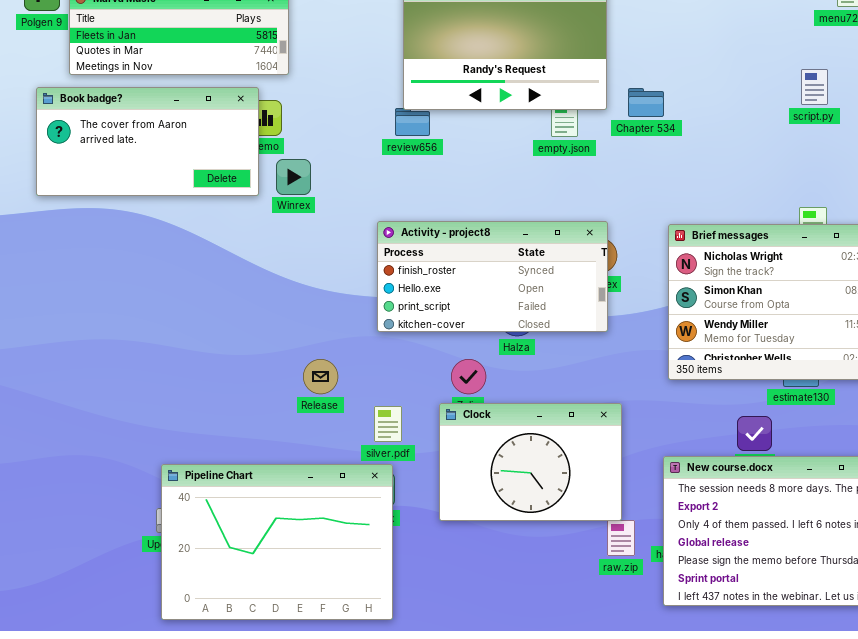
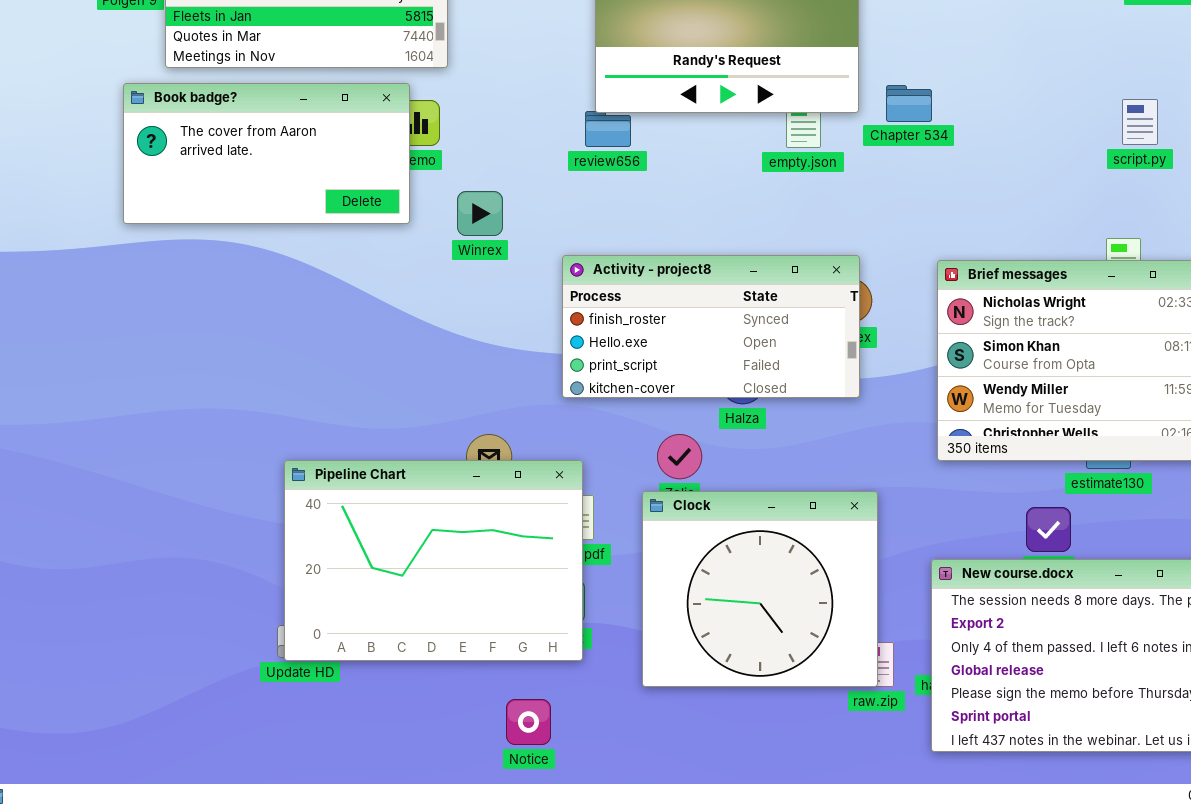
script.py: [801,69,828,105] -> [1122,99,1158,145], moved
Winrex: [276,159,311,195] -> [457,191,503,236], moved
Clock: [439,403,622,521] -> [642,491,878,687], resized
Pipeline Chart: [161,464,393,620] -> [284,460,583,661], moved

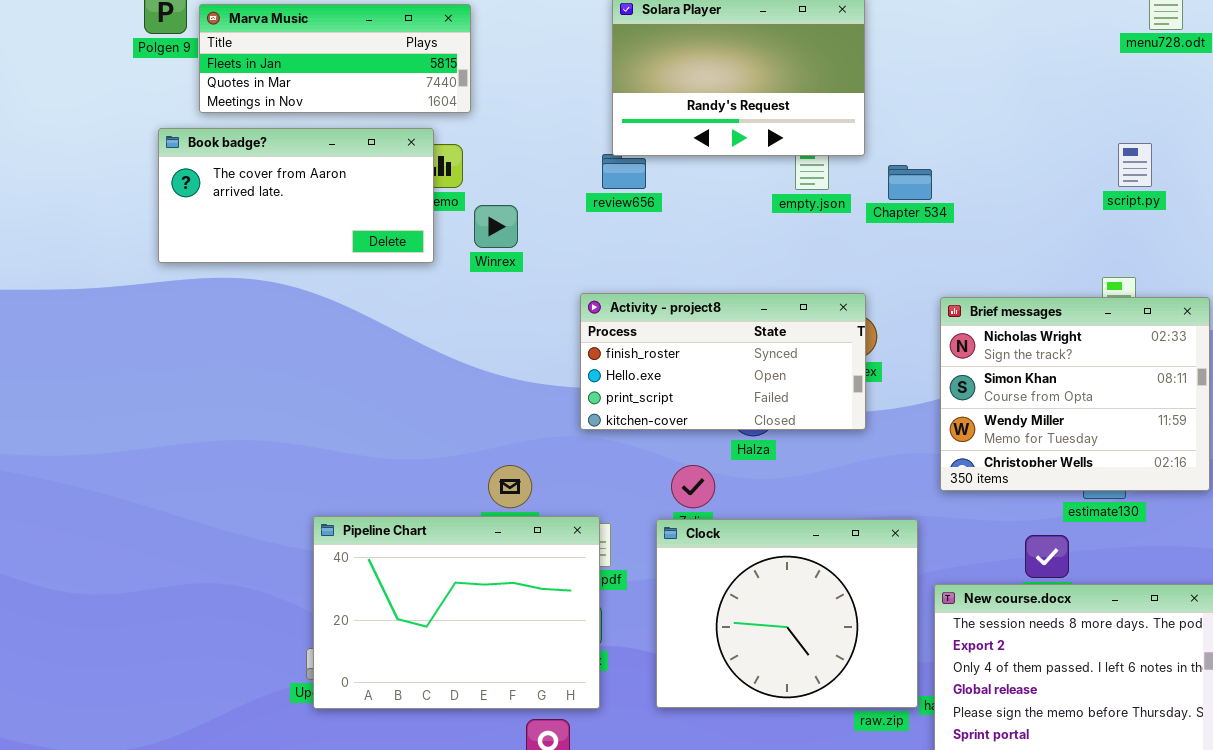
Chapter 534: [886,85,932,122] -> [888,165,932,200], moved
Winrex: [457,191,503,236] -> [474,205,518,248], moved
Pipeline Chart: [284,460,583,661] -> [313,516,600,709], moved
Clock: [642,491,878,687] -> [656,519,918,708], resized

